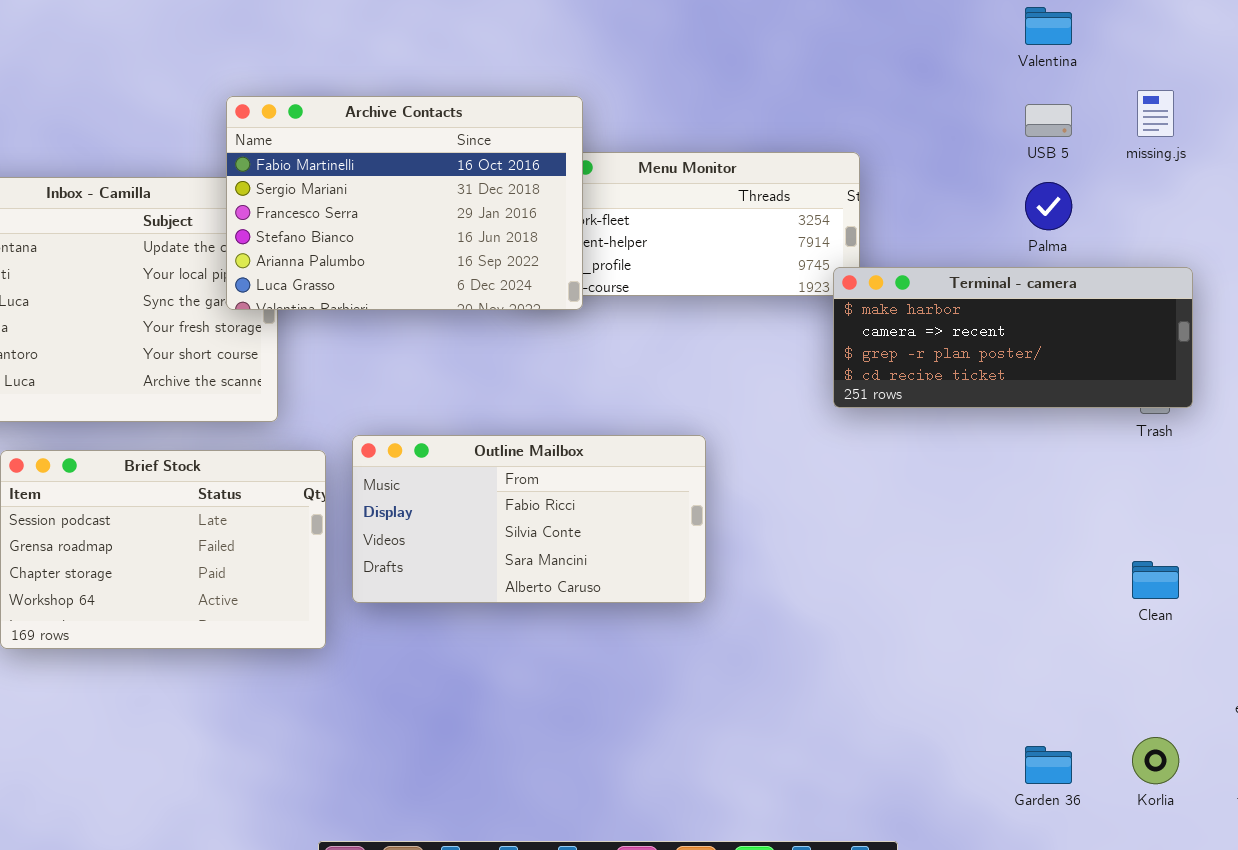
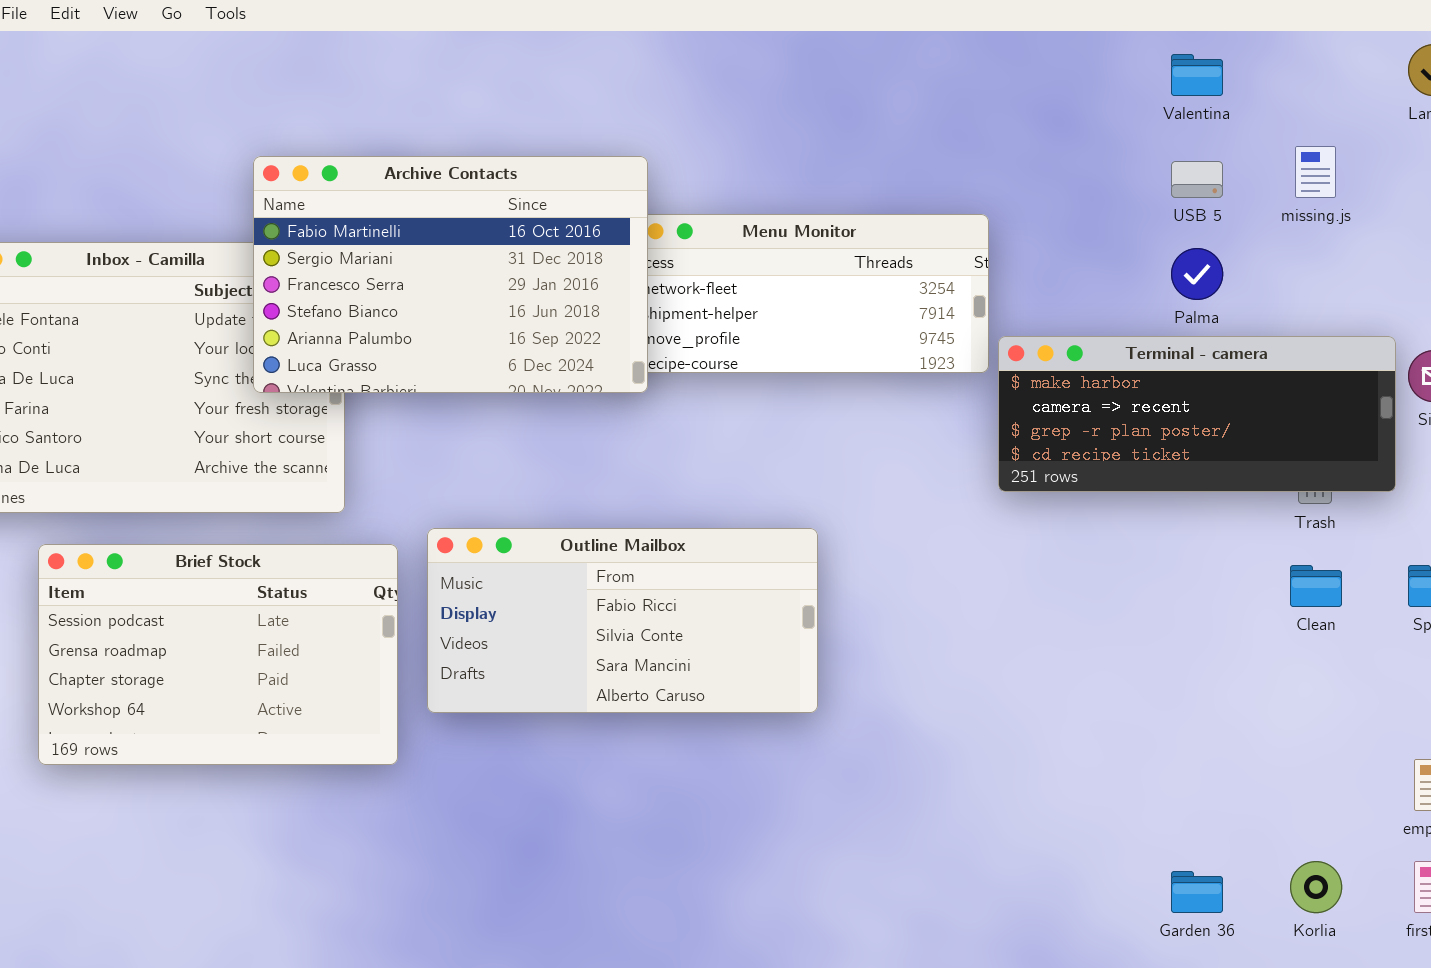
Archive Contacts: [226,96,583,310] -> [253,156,648,393], moved
Terminal - camera: [833,267,1193,408] -> [998,336,1396,492], moved
Clean: [1132,561,1179,599] -> [1290,565,1342,607], moved

